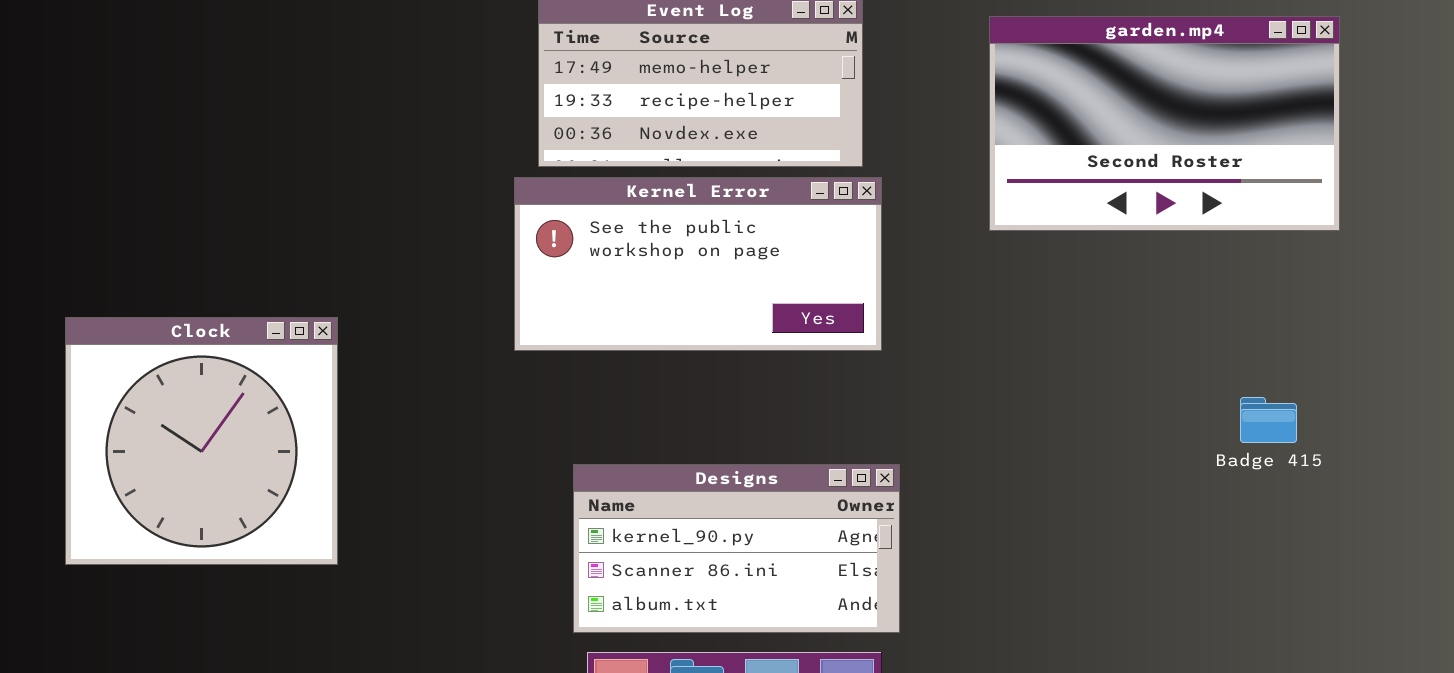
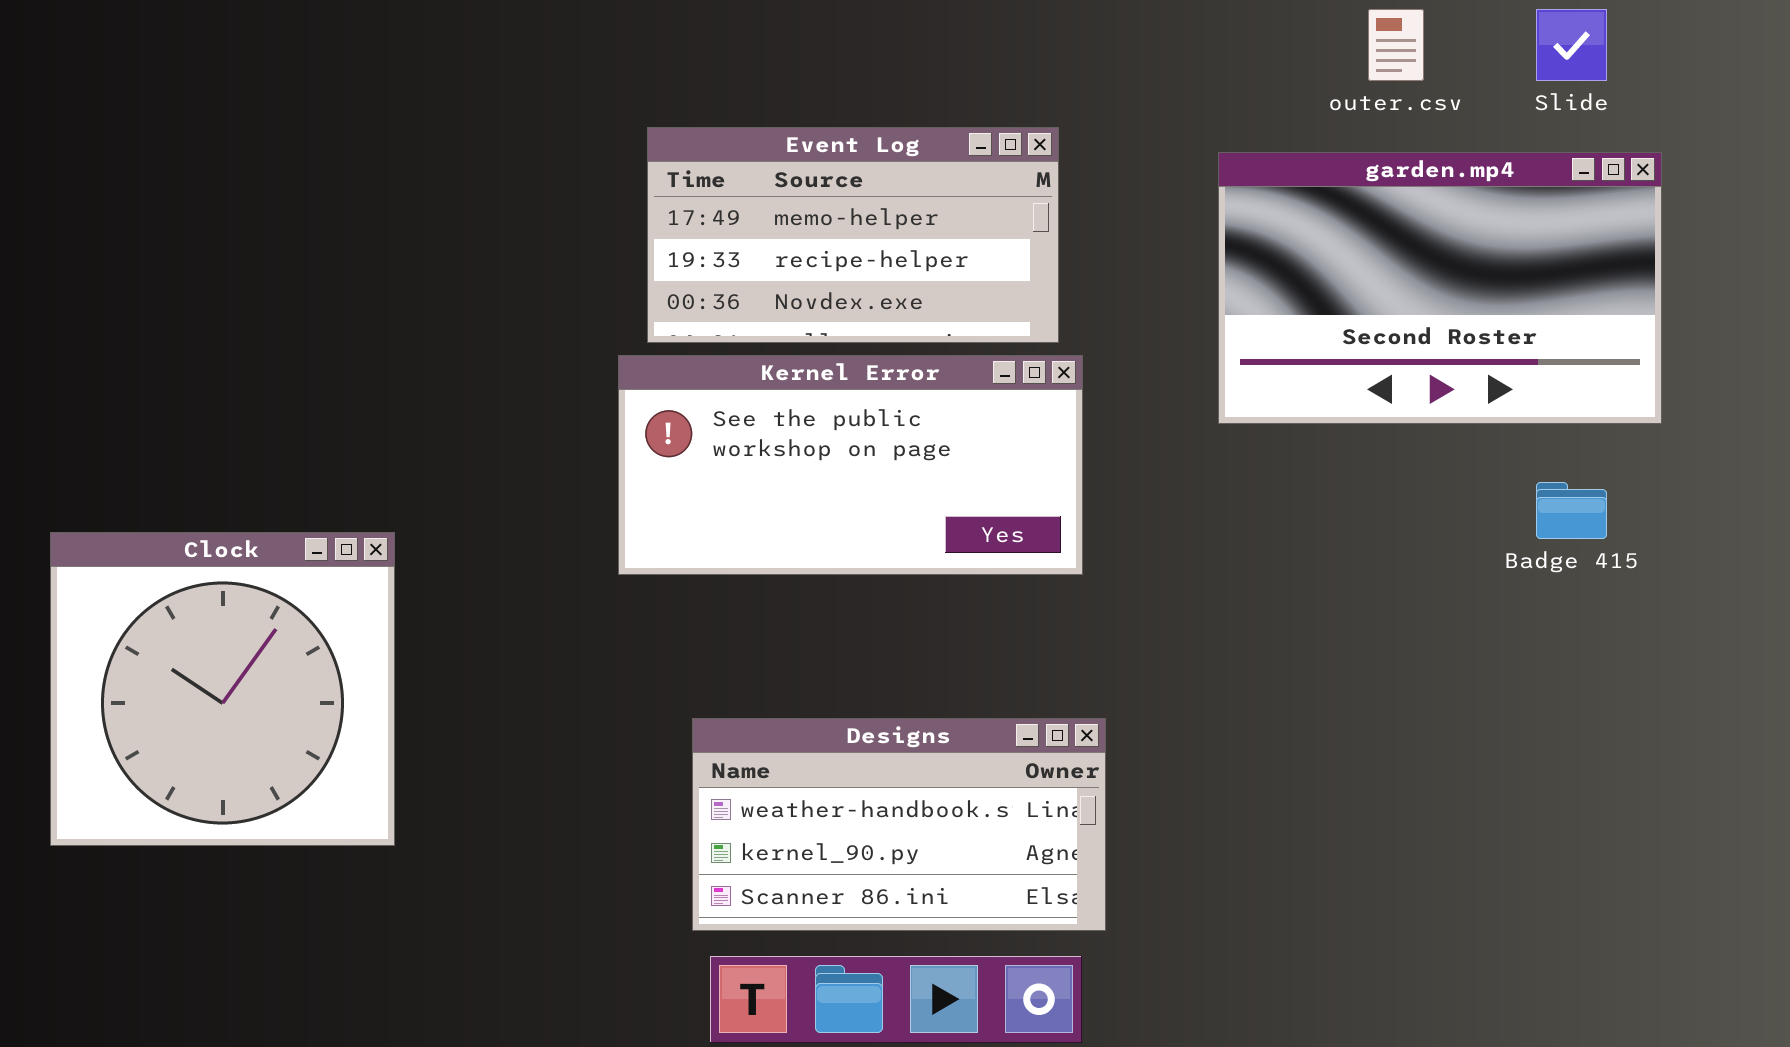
Badge 415: [1240,397,1297,443] -> [1536,482,1607,539], moved
Designs: [573,464,900,633] -> [692,718,1106,931], scrolled up 1 row

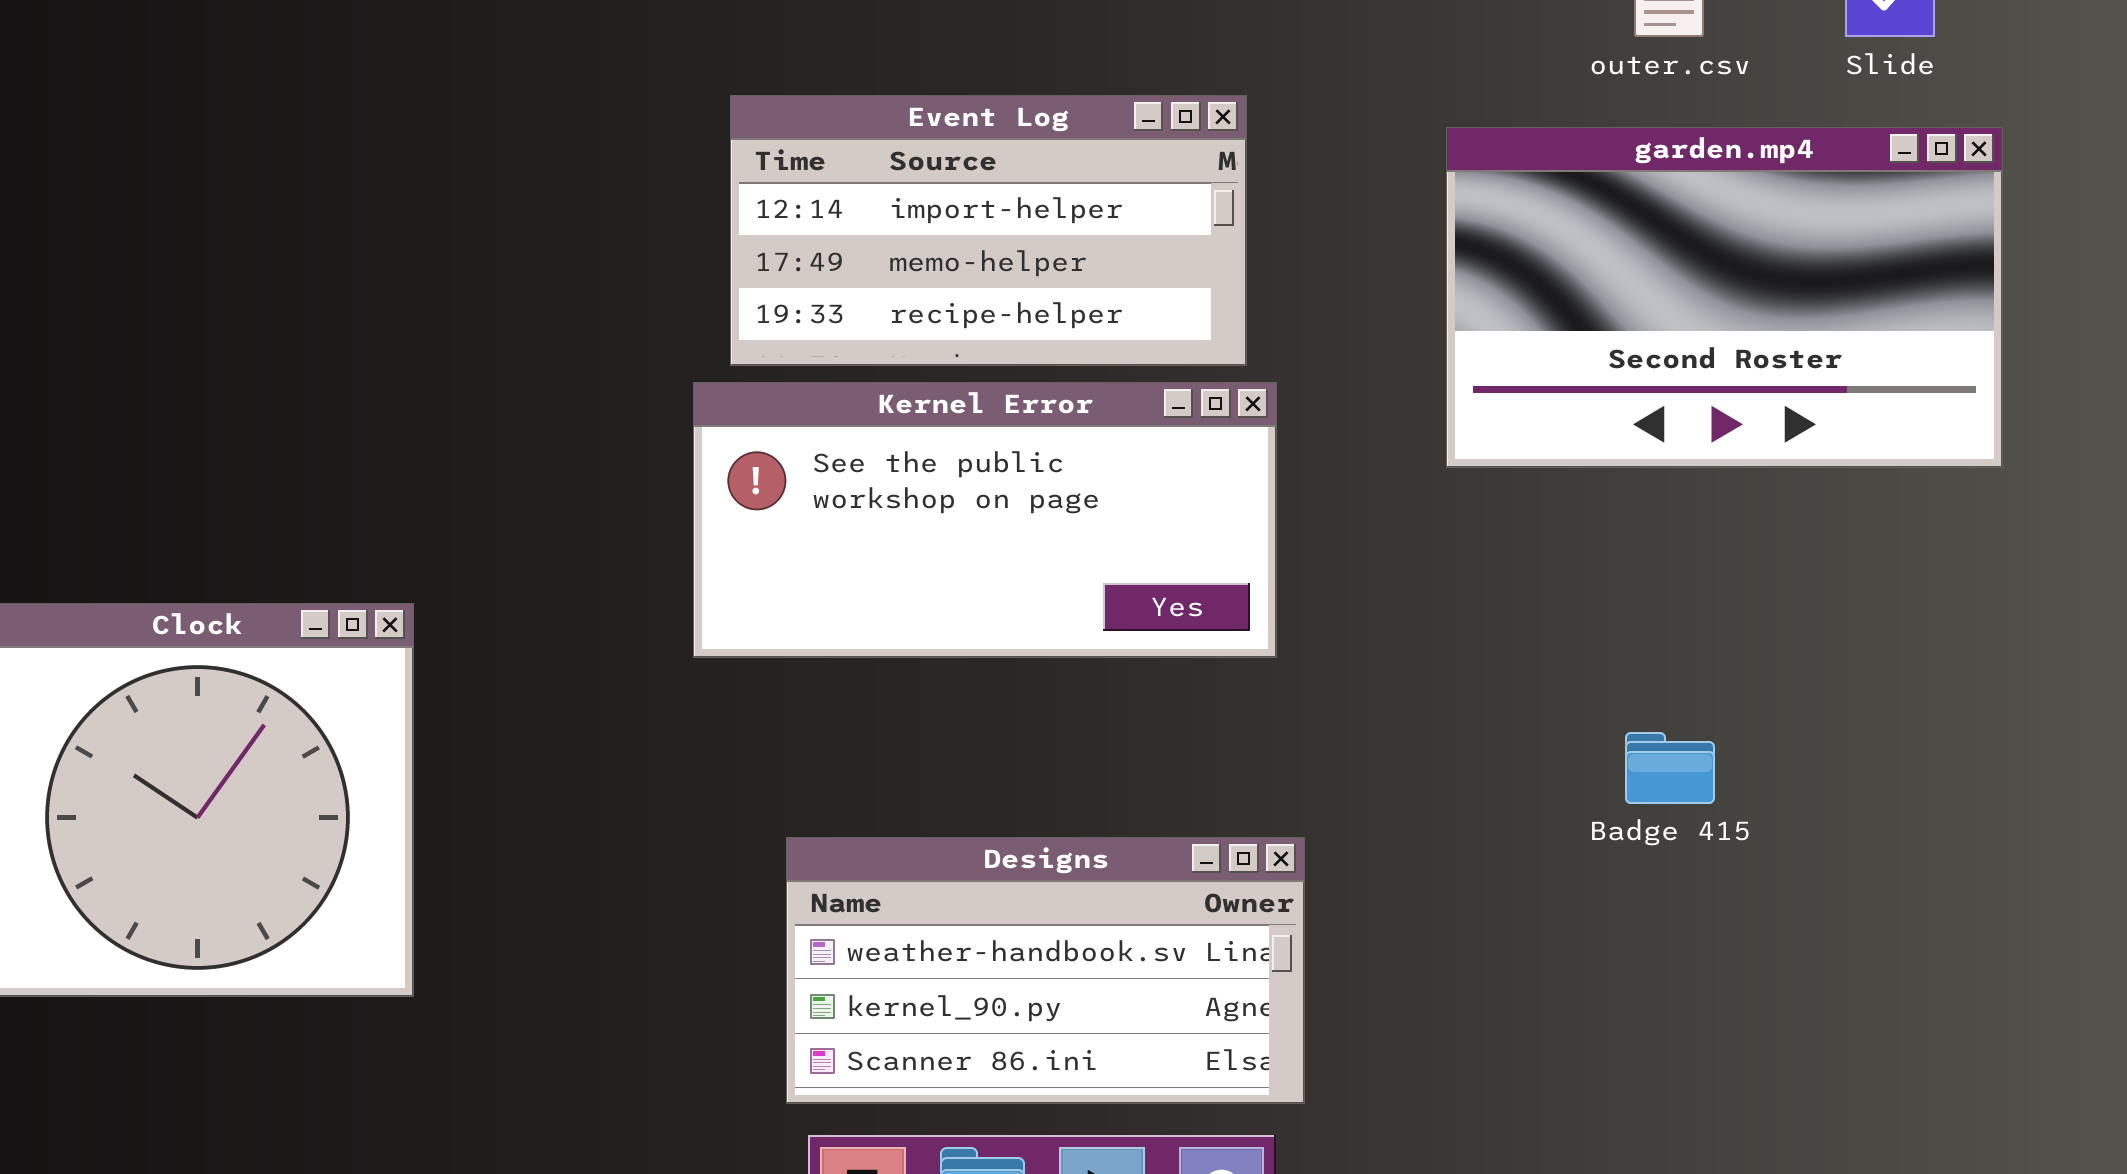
Event Log: [647,127,1059,343] -> [730,95,1247,366], scrolled up 1 row
Badge 415: [1536,482,1607,539] -> [1625,732,1715,804], moved

